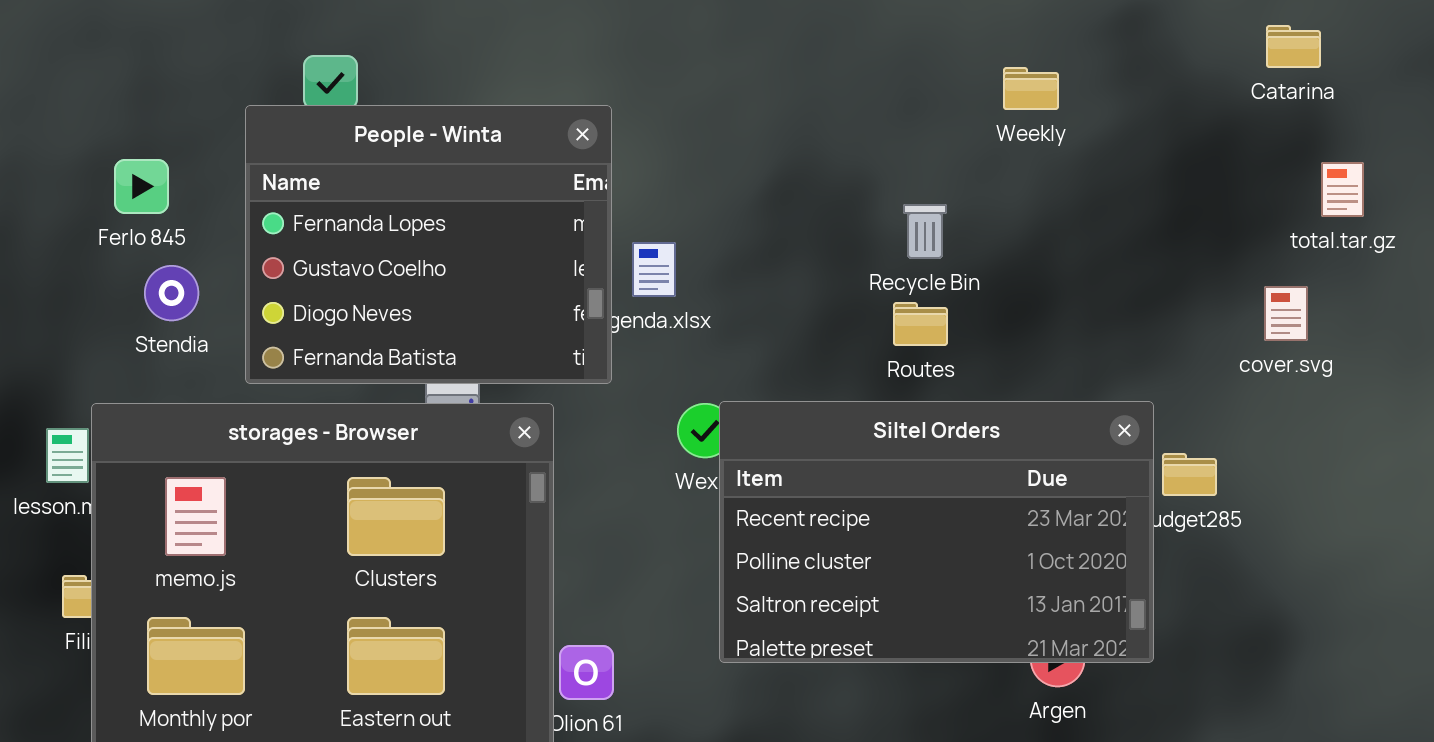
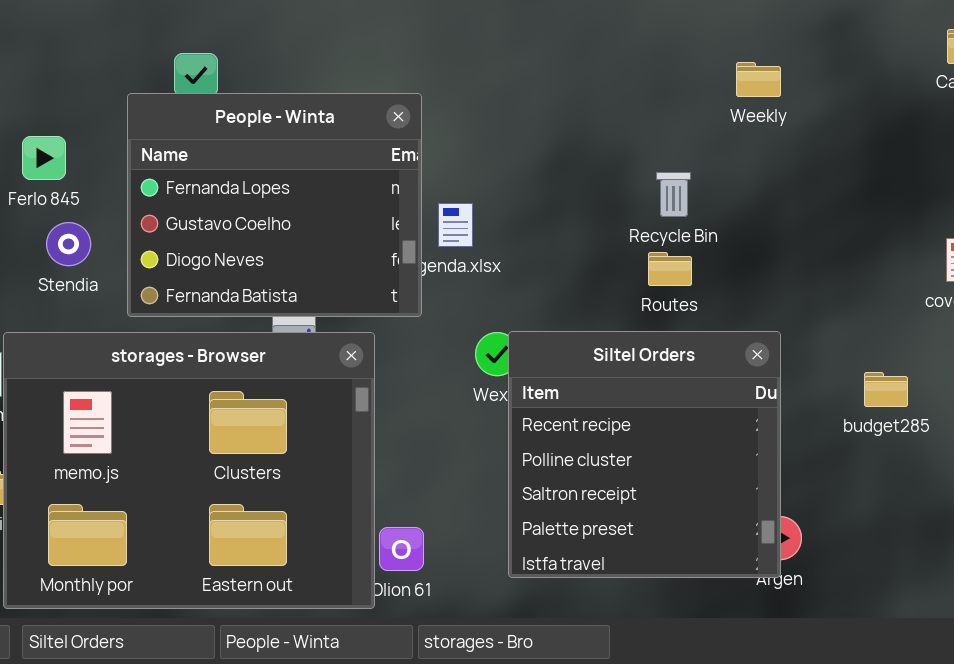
Siltel Orders: [719,401,1154,663] -> [508,331,781,578], resized

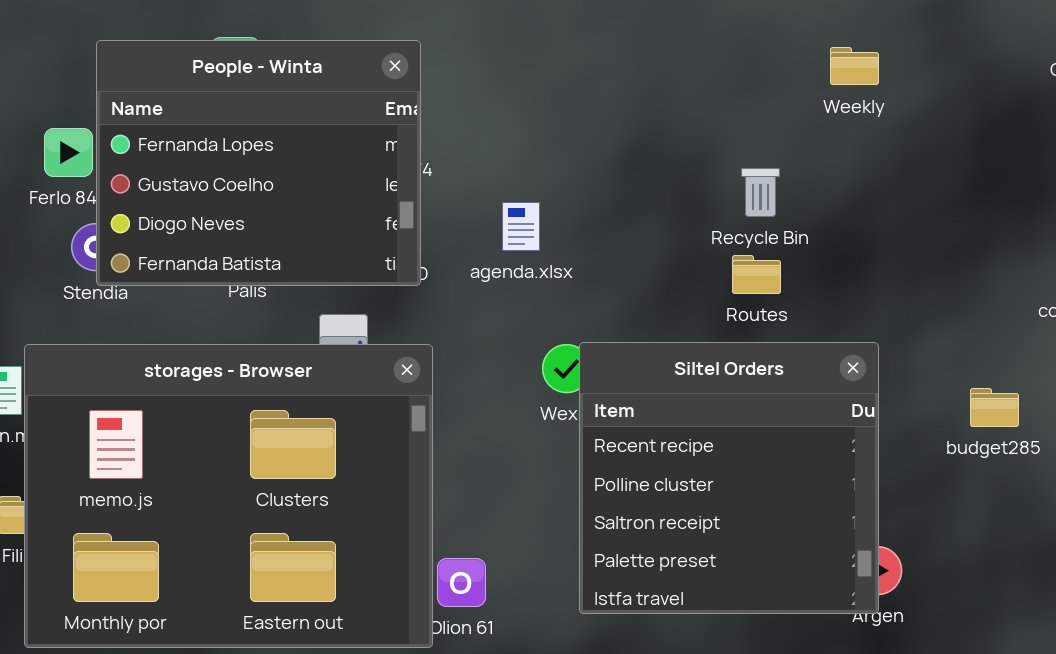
People - Winta: [127,93,422,317] -> [96,40,421,286], moved

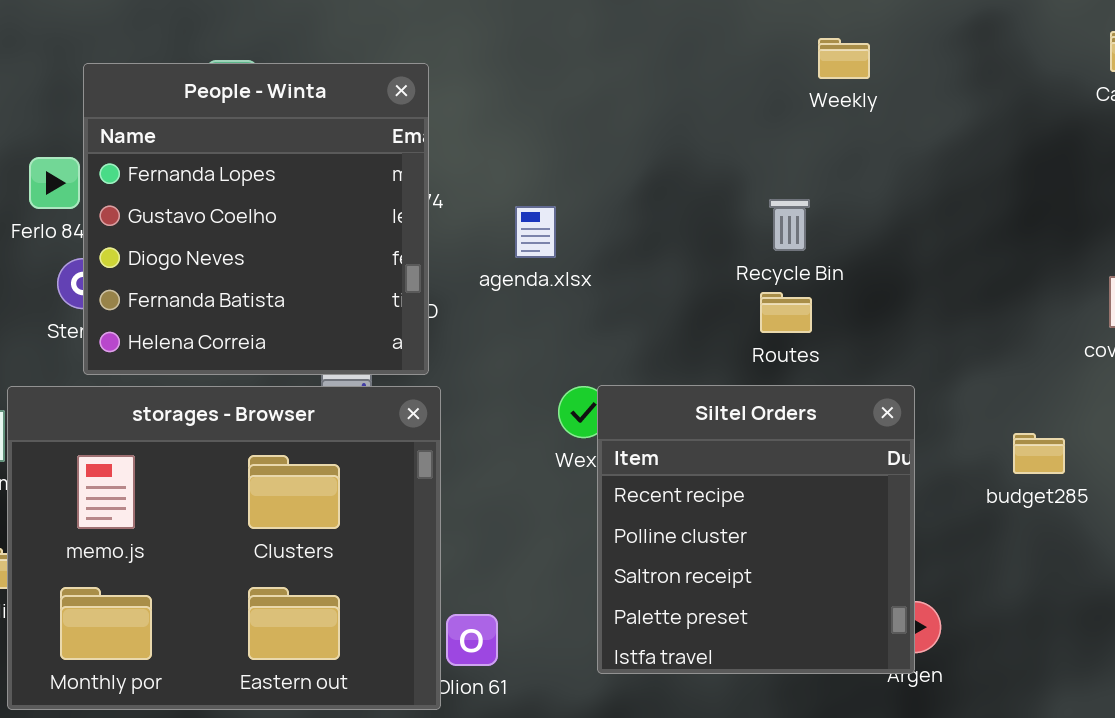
People - Winta: [96,40,421,286] -> [83,63,429,375], resized
Weekly: [830,47,879,85] -> [818,38,870,79], moved
agenda.xlsx: [502,202,540,251] -> [515,206,556,258], moved

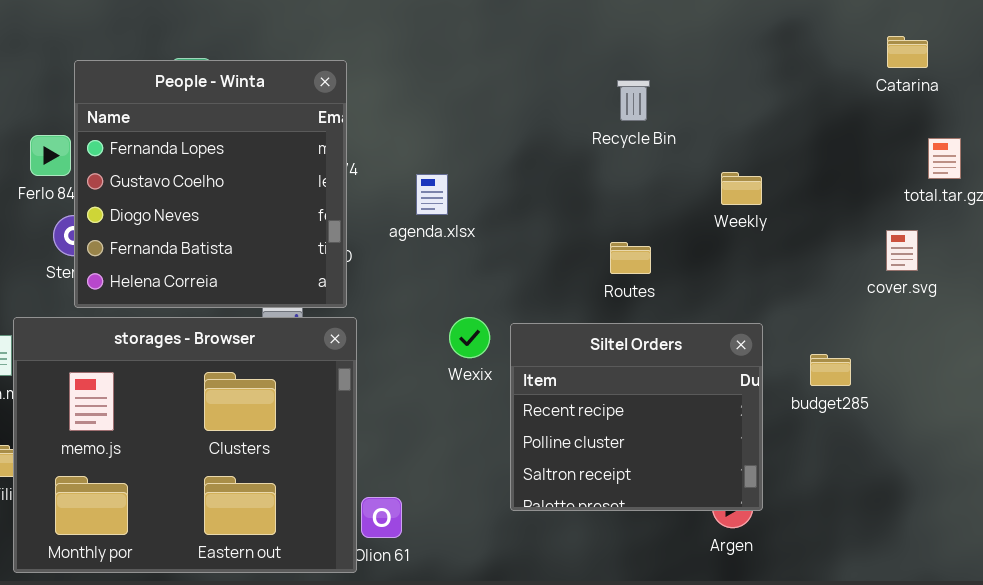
Weekly: [818,38,870,79] -> [721,172,762,205], moved
Recycle Bin: [769,199,810,251] -> [617,80,650,121], moved
Siltel Orders: [597,385,915,674] -> [510,323,763,511], moved, resized

